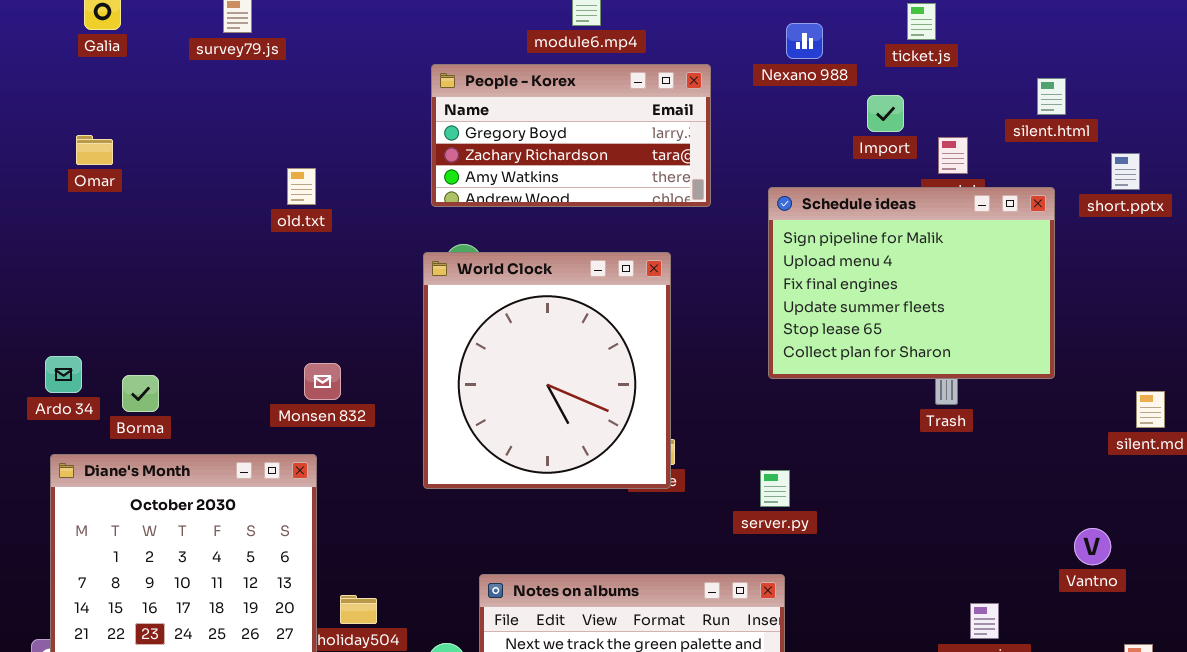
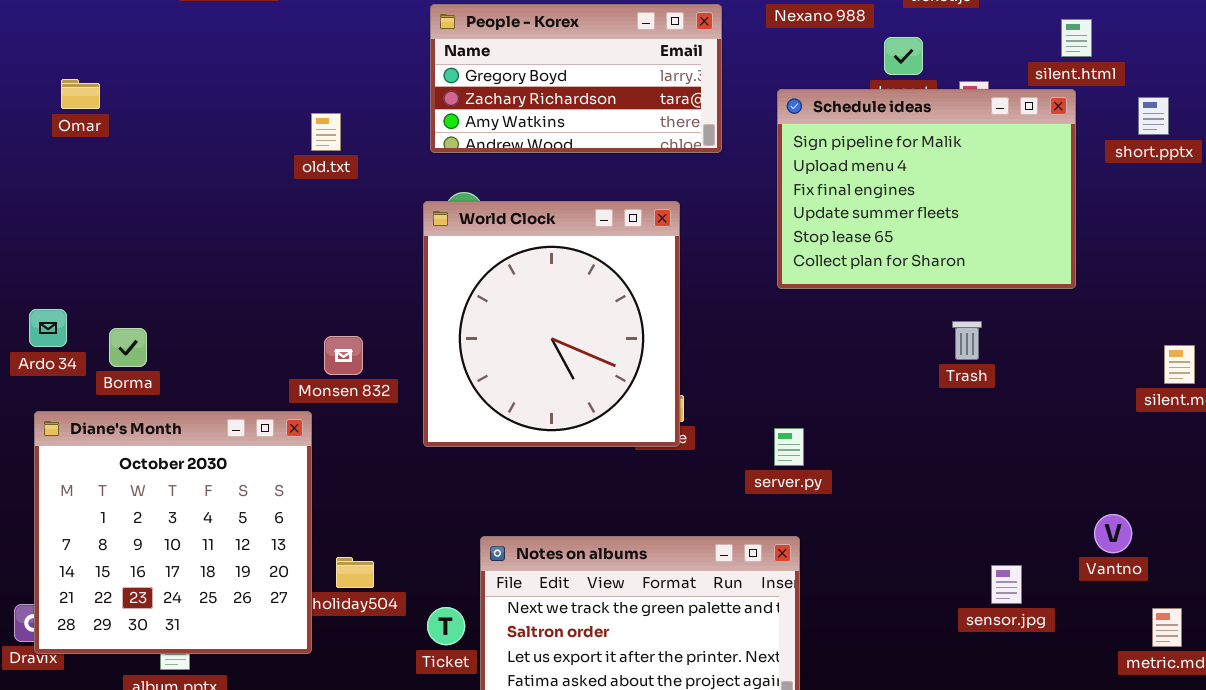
old.txt: [287,168,316,205] -> [311,113,341,151], moved
Schedule ideas: [768,187,1055,379] -> [777,89,1076,289], moved
Monsen 832: [304,363,341,400] -> [324,336,363,375], moved
Vantno: [1074,528,1111,565] -> [1094,514,1132,553], moved

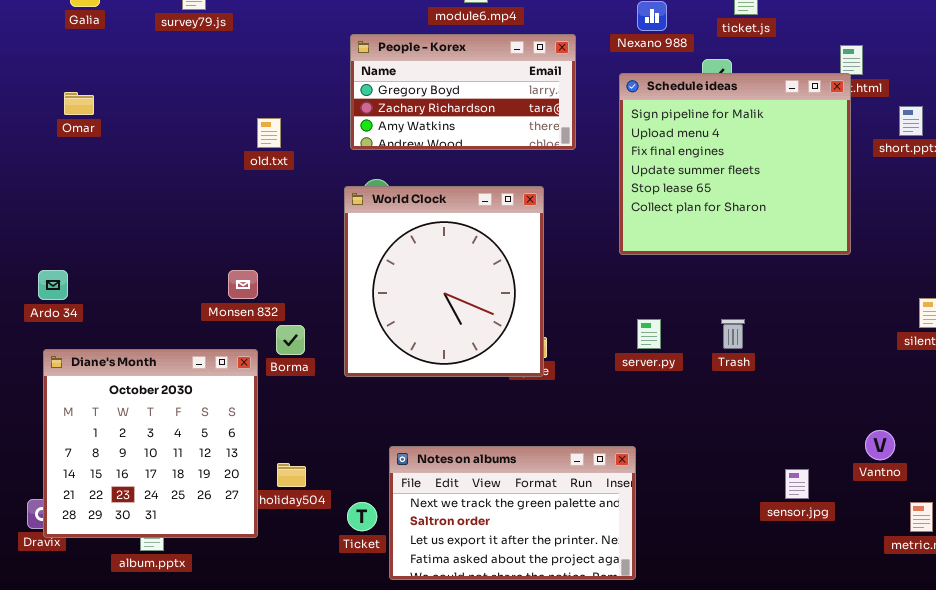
Schedule ideas: [777,89,1076,289] -> [619,73,851,255], resized
Trash: [952,321,982,360] -> [721,319,745,349], moved
Borma: [109,328,147,367] -> [276,325,305,355], moved
Monsen 832: [324,336,363,375] -> [228,270,258,299], moved
server.py: [774,428,804,466] -> [637,319,661,349], moved

